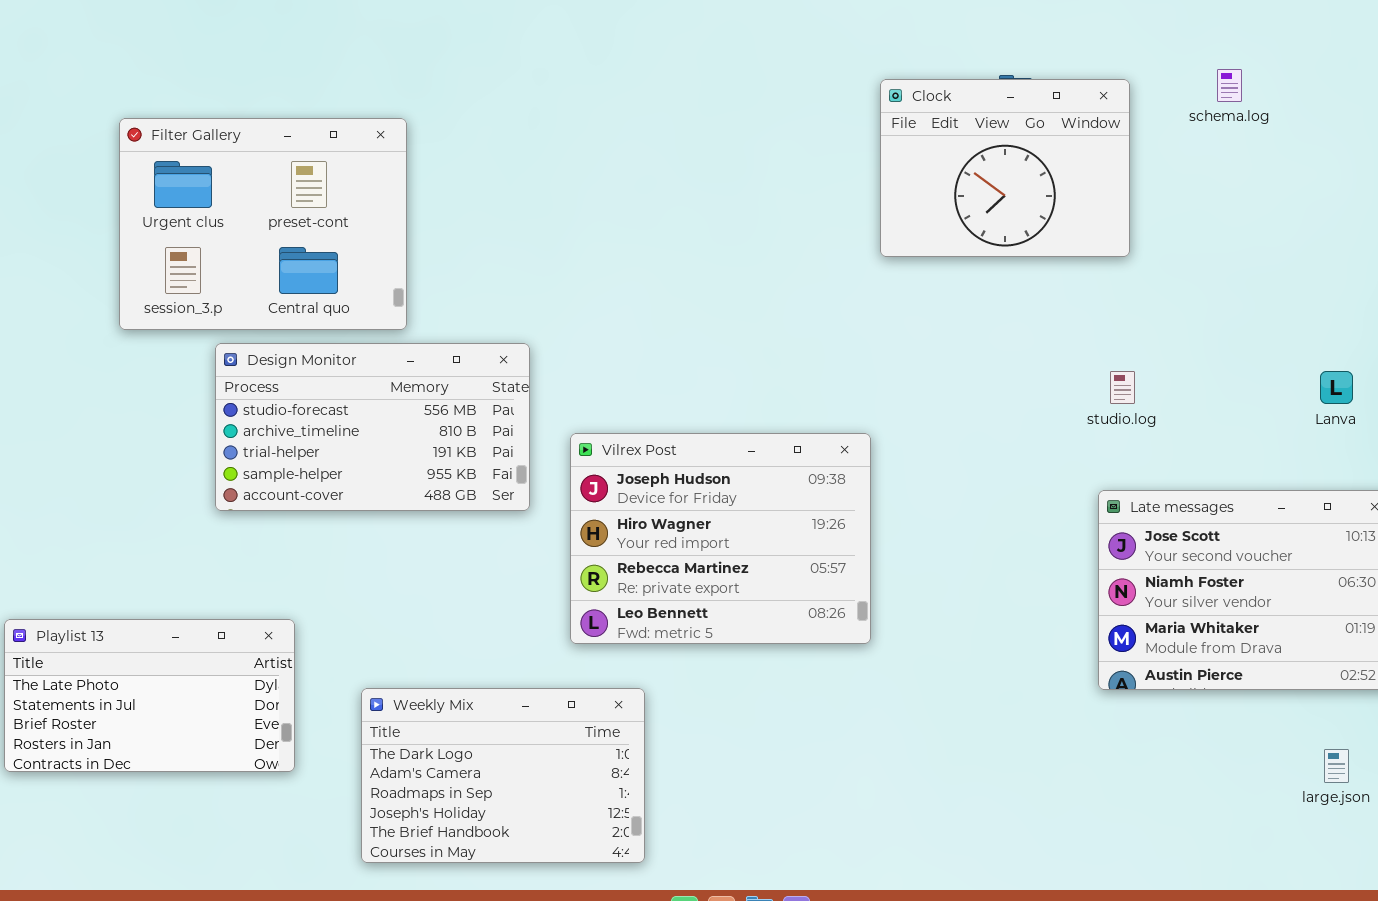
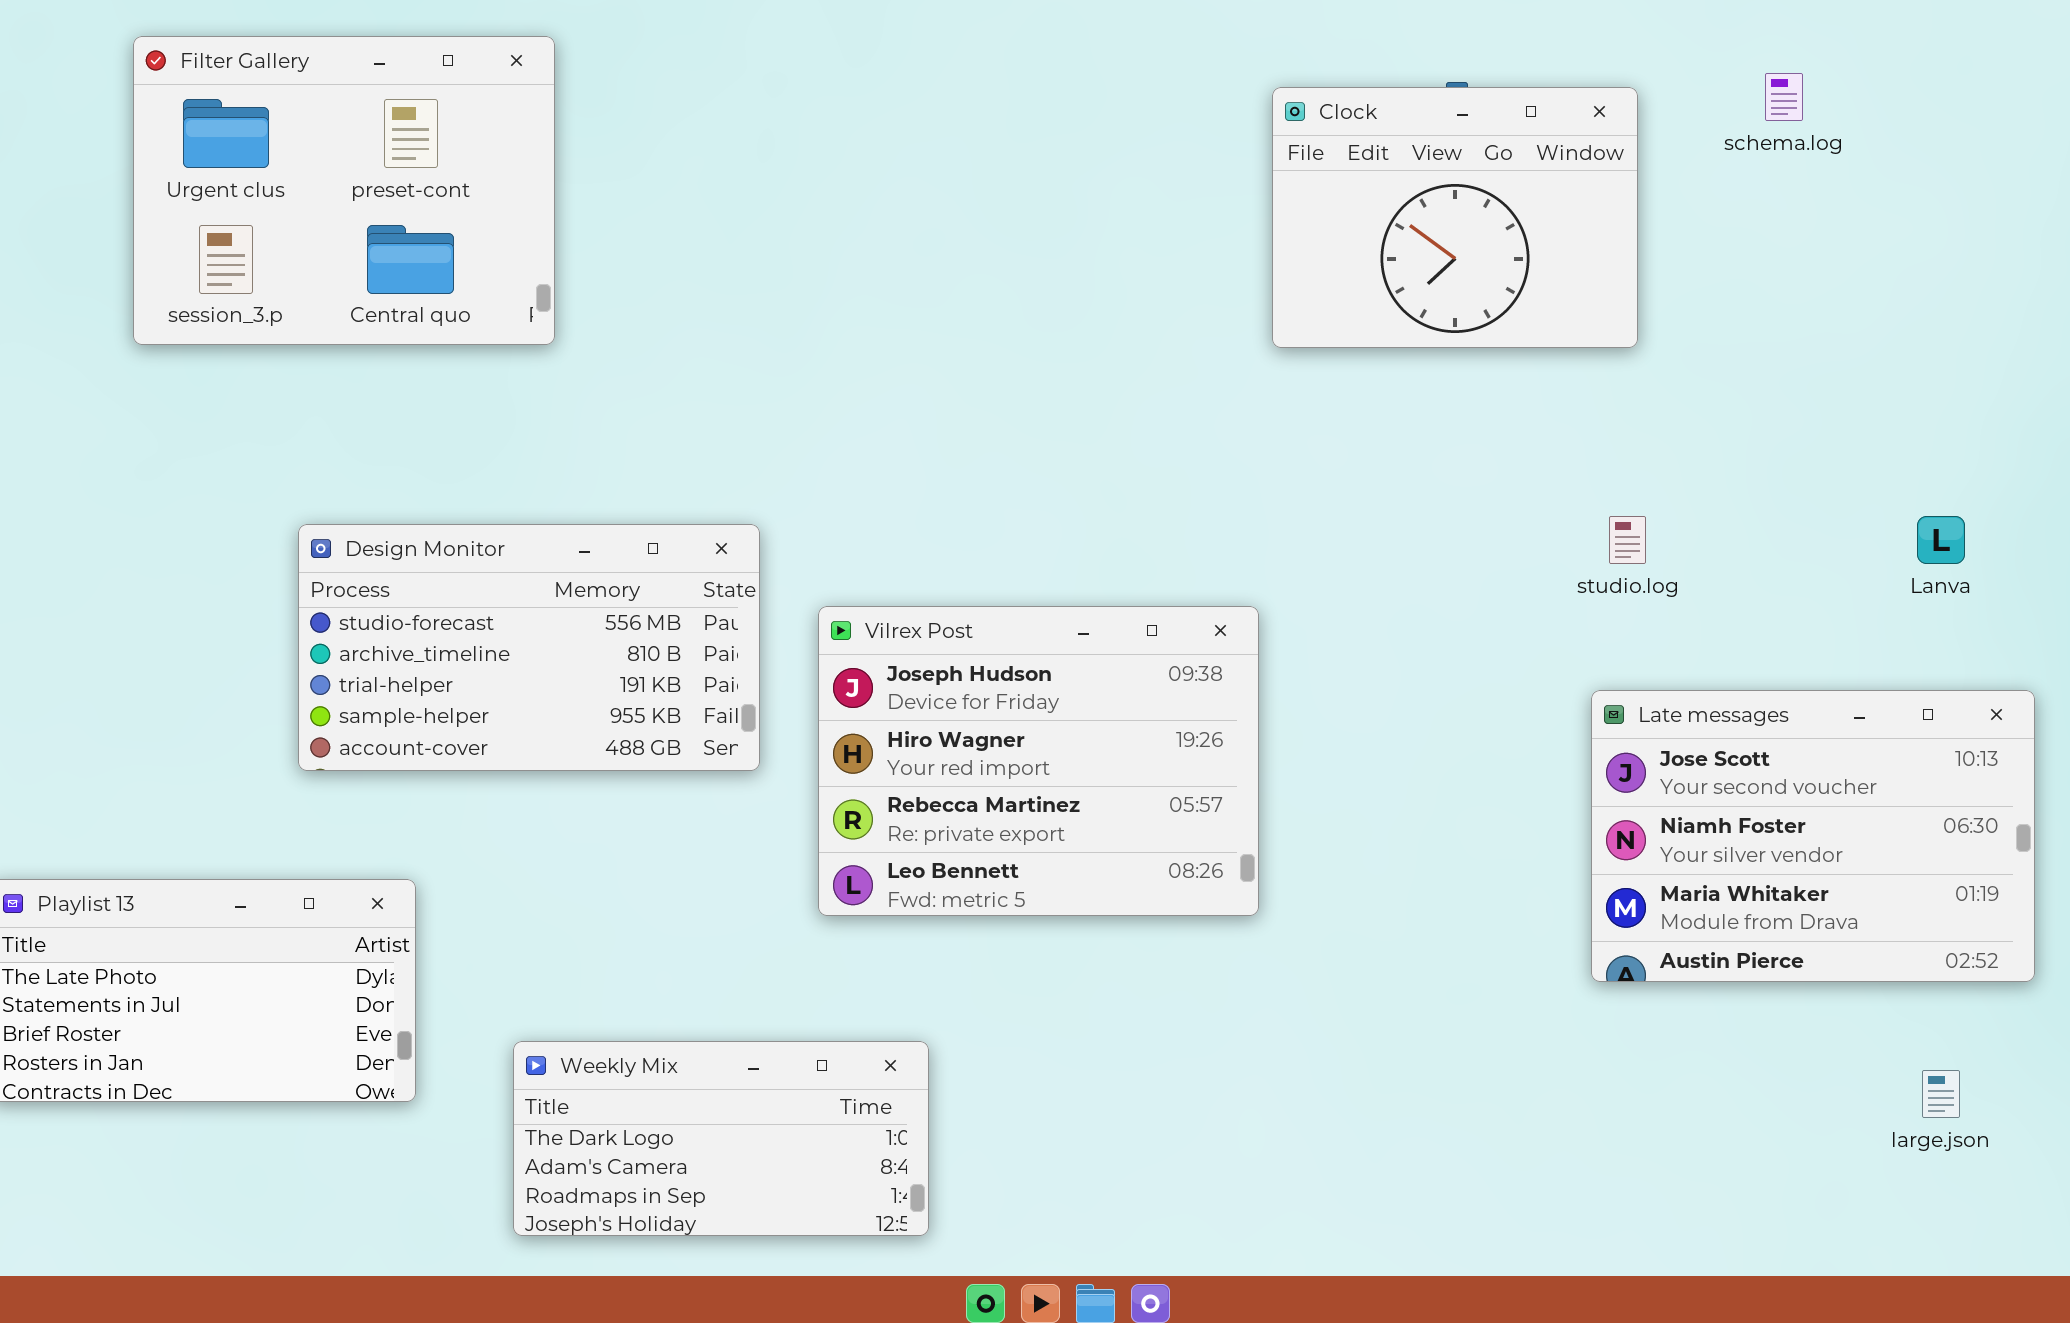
Filter Gallery: [119,118,407,330] -> [133,36,555,345], moved
Design Monitor: [215,343,530,511] -> [298,524,760,771], moved
Weekly Mix: [361,688,645,863] -> [513,1041,929,1236], resized

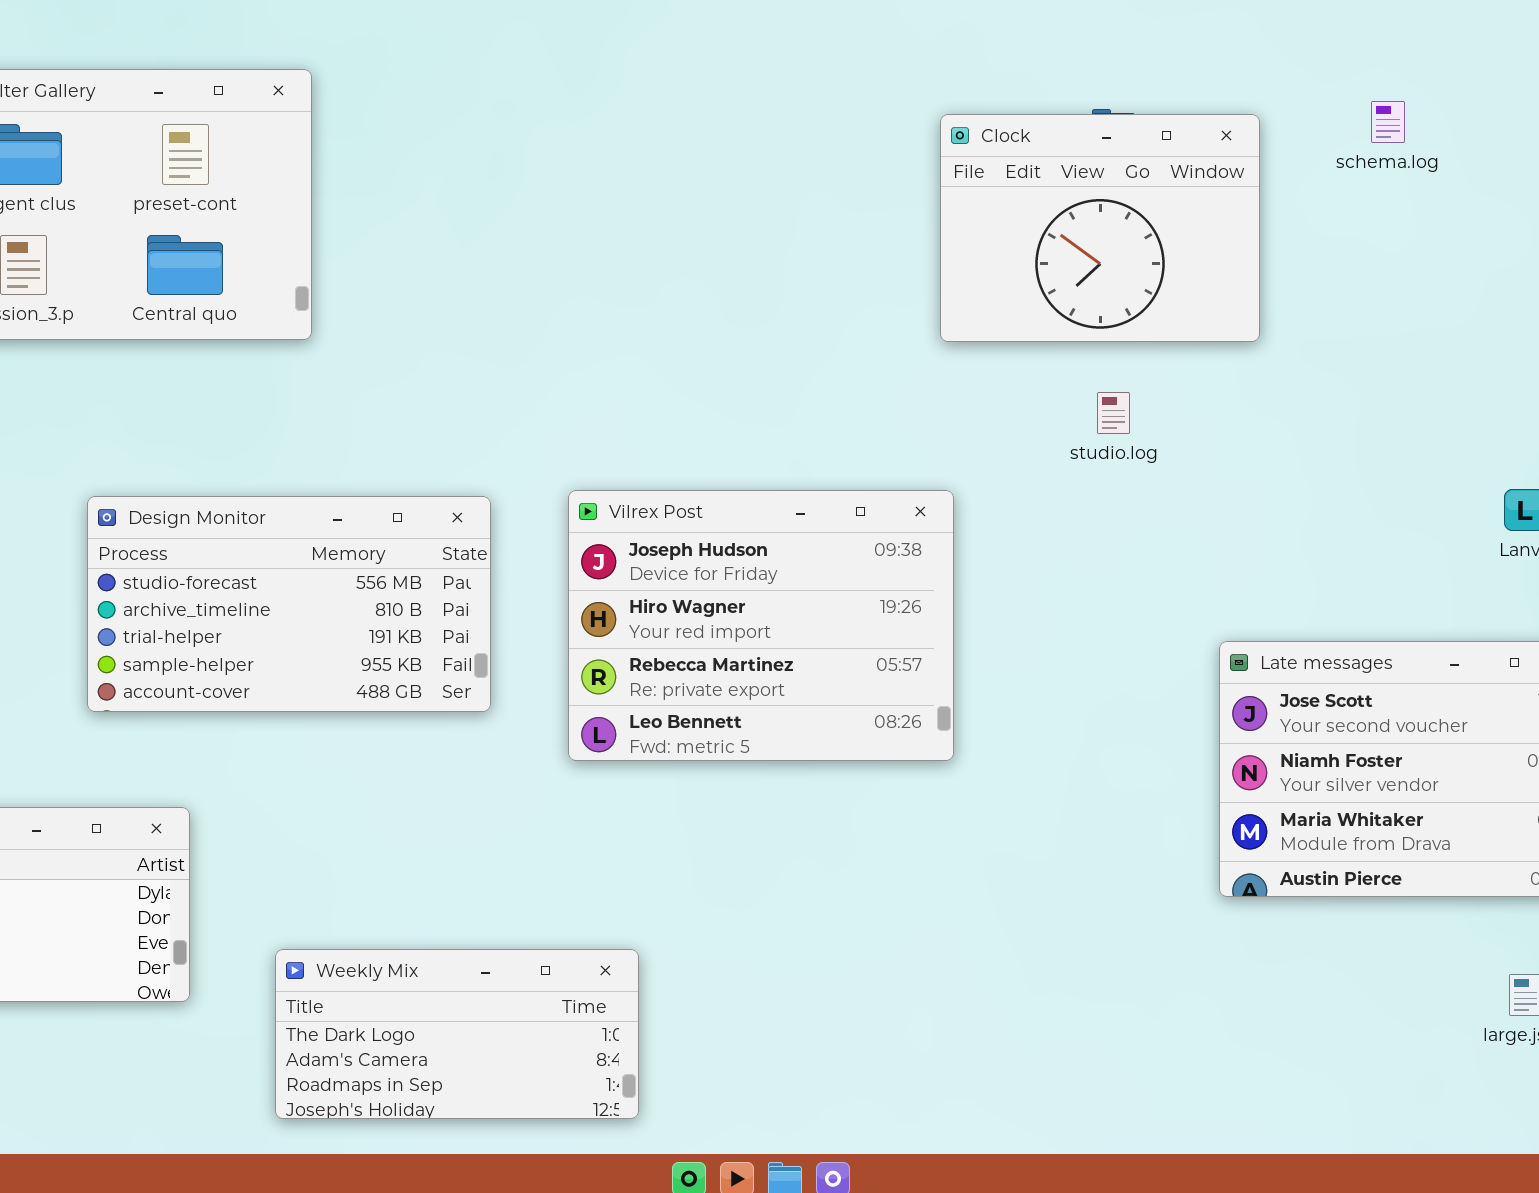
studio.log: [1609,516,1646,564] -> [1097,392,1130,434], moved
Vilrex Post: [818,606,1259,916] -> [568,490,954,761], moved

